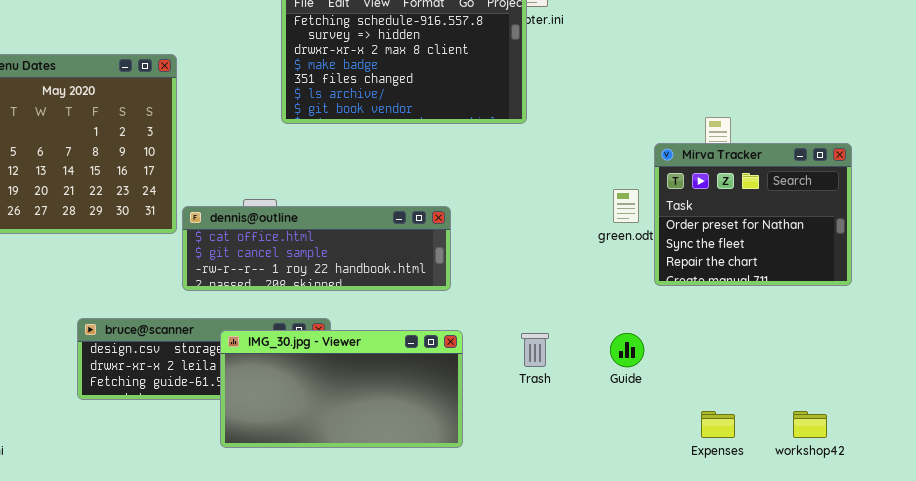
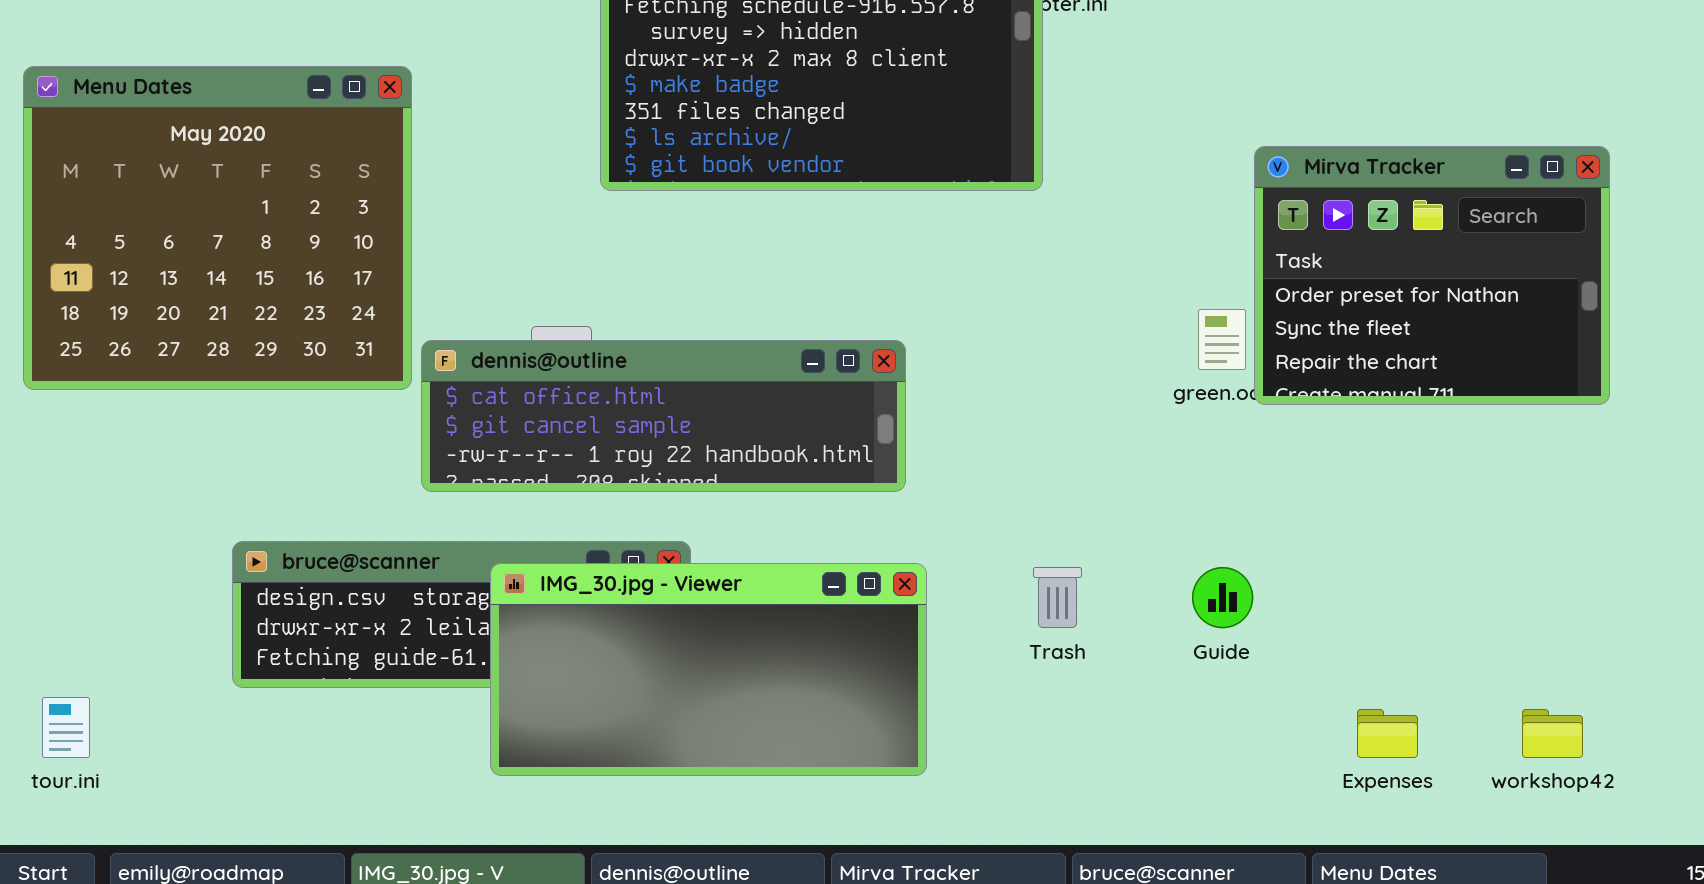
Mirva Tracker: [654,143,852,286] -> [1254,146,1610,405], moved

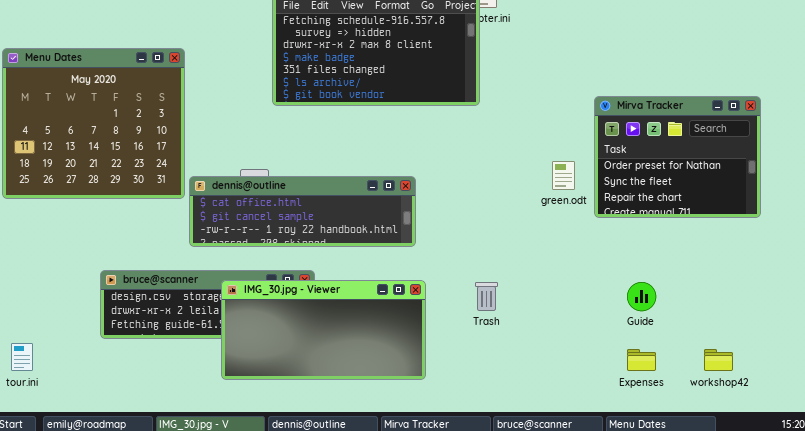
Mirva Tracker: [1254,146,1610,405] -> [594,96,761,218], moved
Guide: [1192,567,1253,628] -> [627,282,656,311], moved

